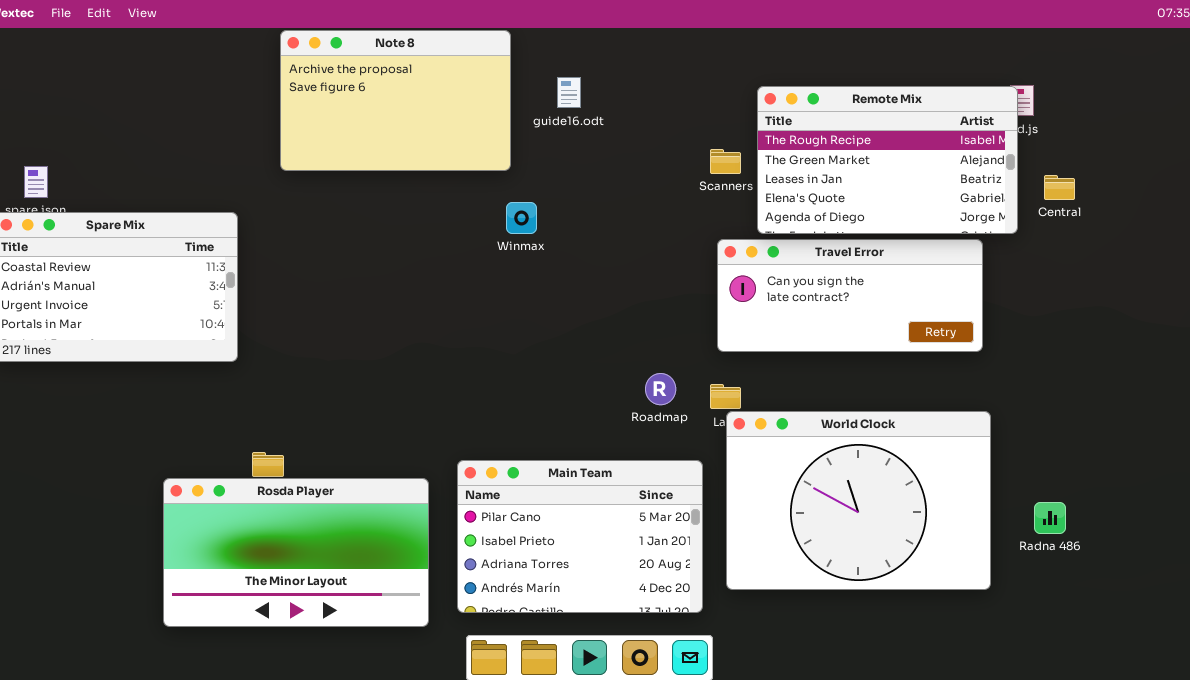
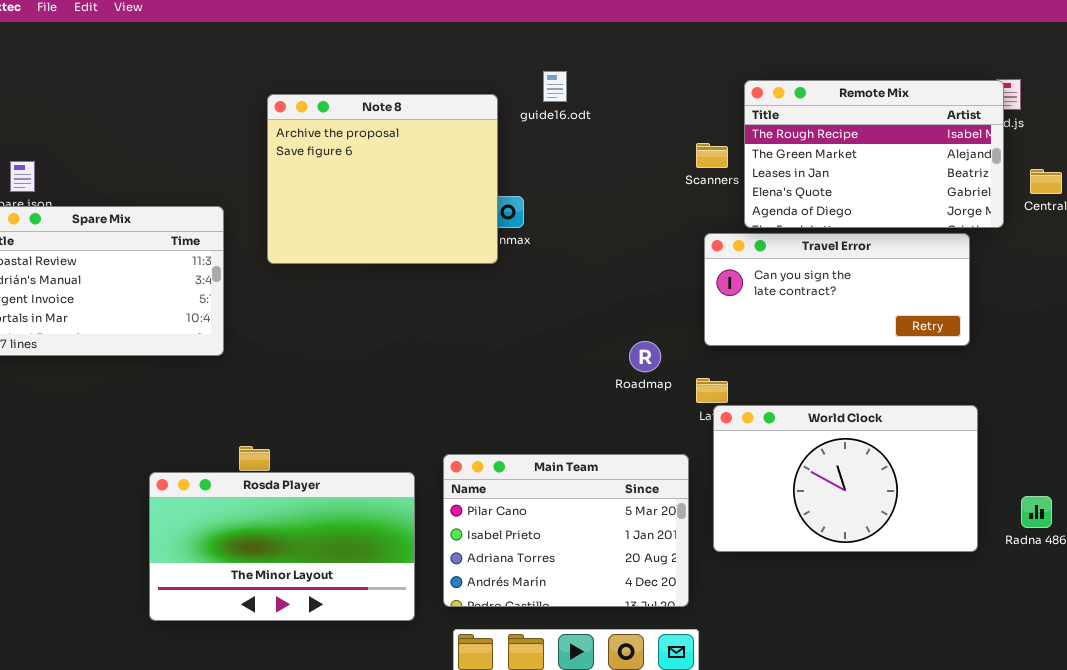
Note 8: [280,30,511,171] -> [267,94,498,264], moved, resized
Roadmap: [645,373,676,405] -> [629,341,661,372], moved
World Clock: [726,411,991,590] -> [713,405,978,552], resized

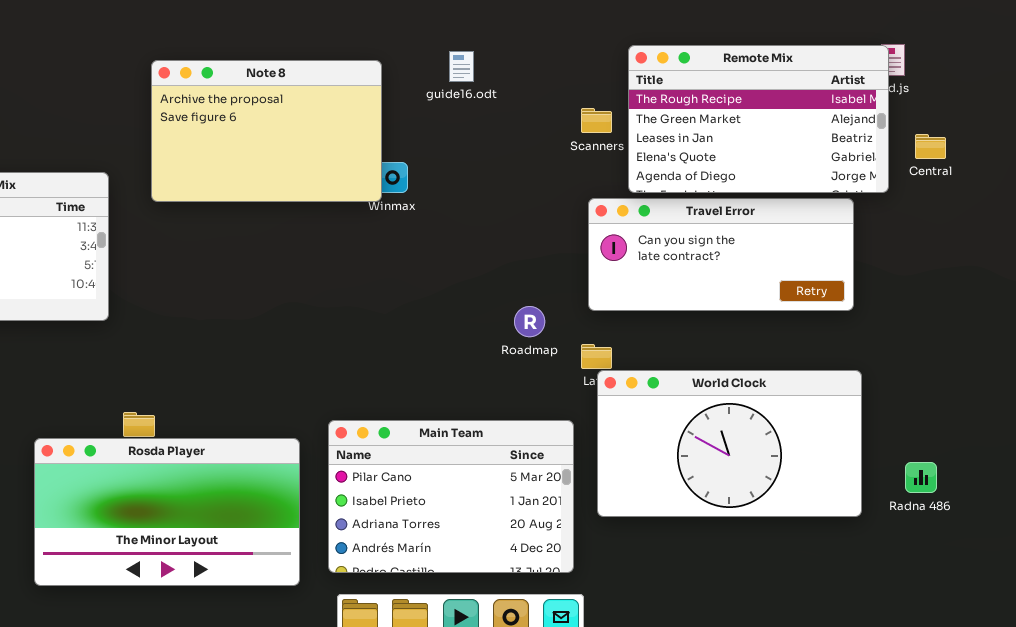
guide16.odt: [543,71,567,102] -> [449,51,474,82], moved
Note 8: [267,94,498,264] -> [151,60,382,202], resized

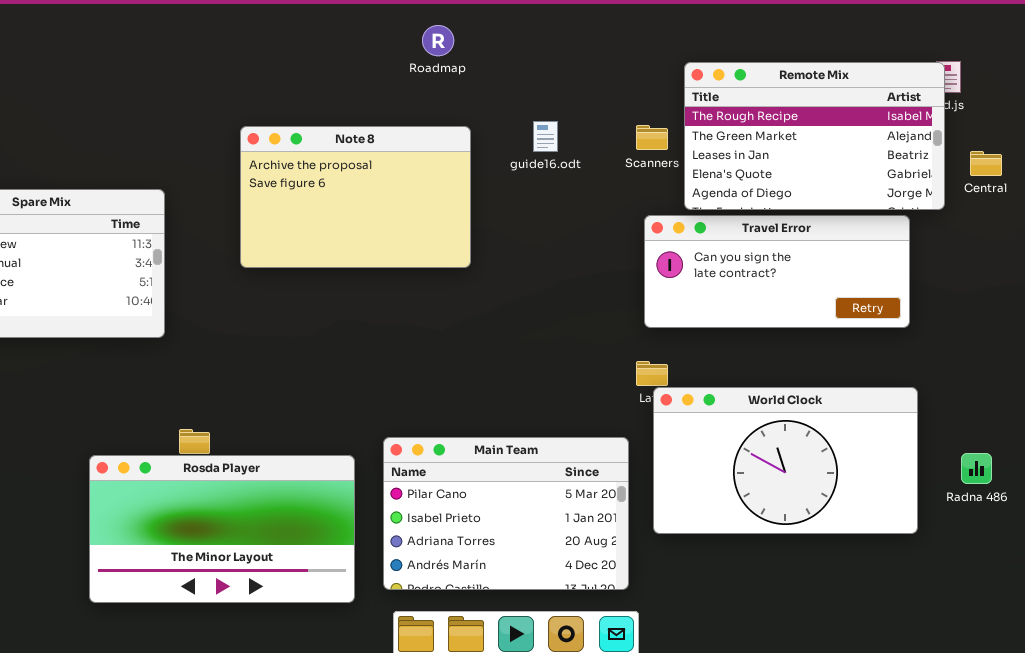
guide16.odt: [449,51,474,82] -> [533,121,558,152], moved
Note 8: [151,60,382,202] -> [240,126,471,268], moved
Roadmap: [514,306,545,337] -> [422,25,454,56], moved
Radna 486: [905,462,937,493] -> [961,453,992,484], moved

